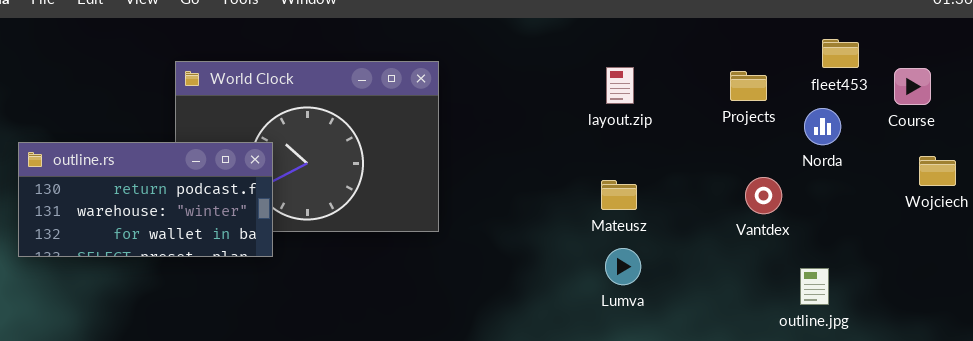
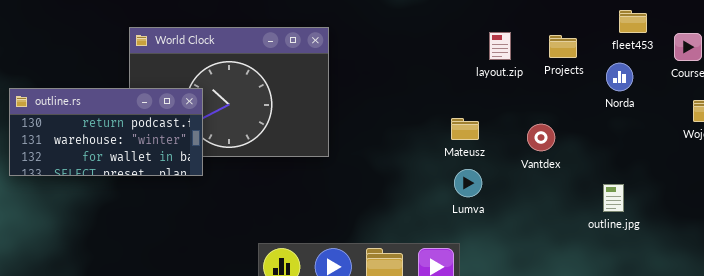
layout.zip: [606,67,634,104] -> [489,32,511,60], moved
Vantdex: [745,177,782,214] -> [527,124,555,151], moved

